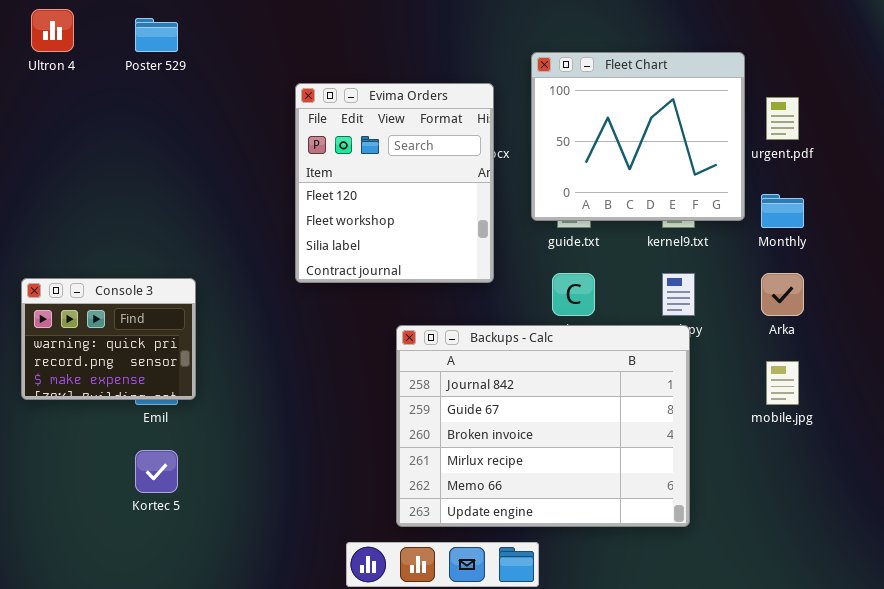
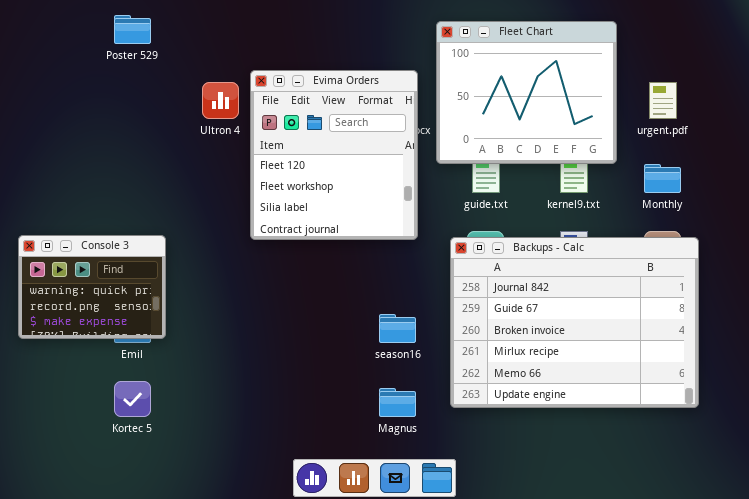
Ultron 4: [31,9,74,52] -> [202,82,239,119], moved
Fleet Chart: [531,52,745,221] -> [436,21,617,164], moved
Backups - Calc: [396,325,690,527] -> [450,237,699,408], moved

